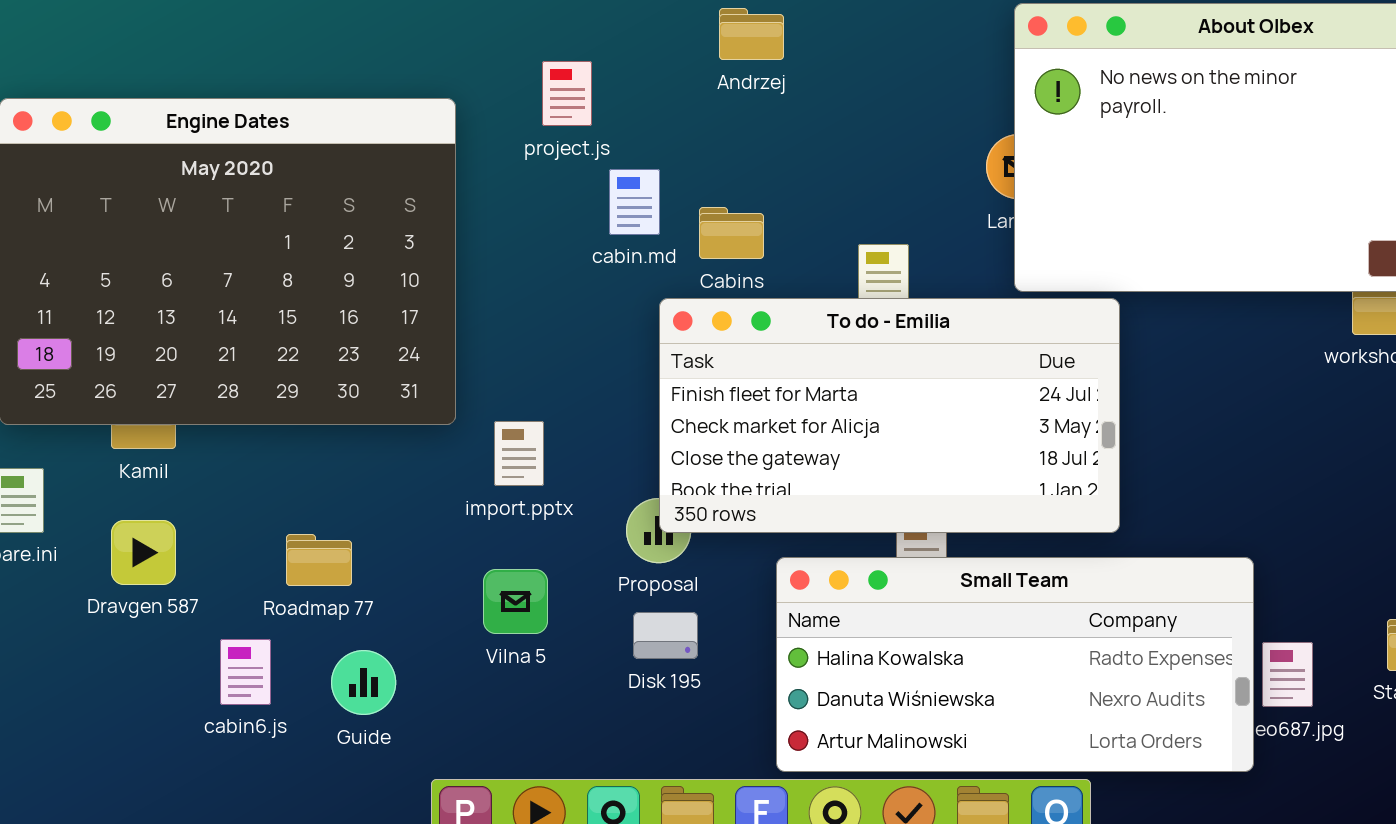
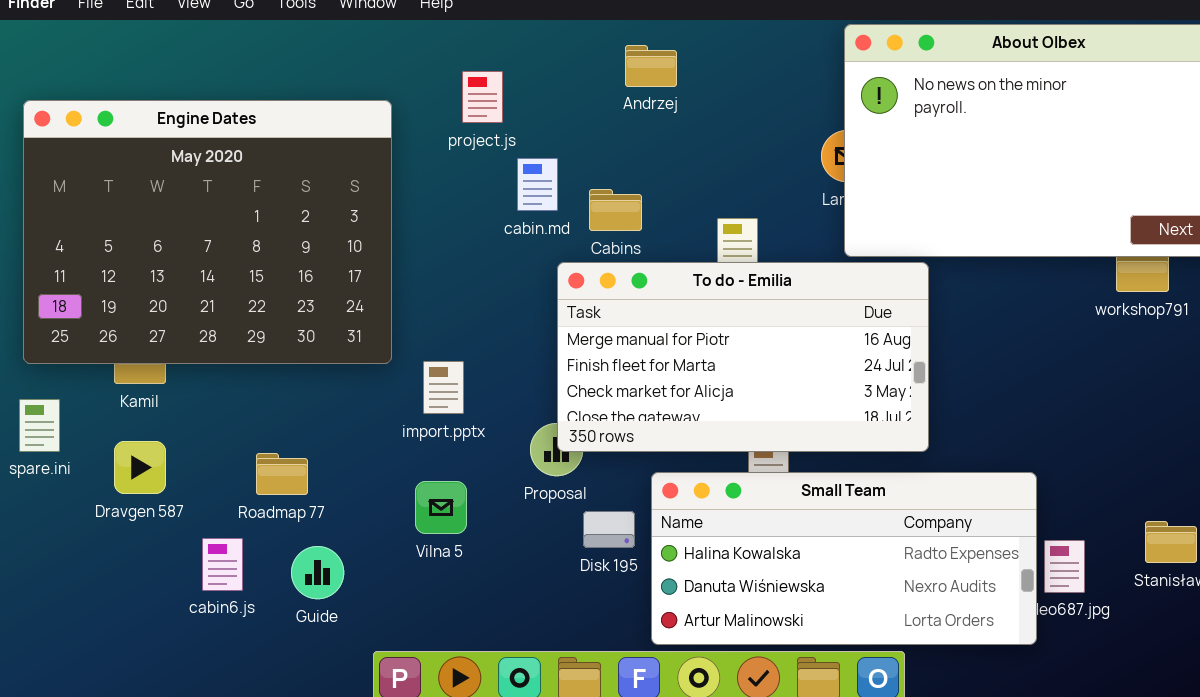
Andrzej: [719,8,784,60] -> [625,45,677,87], moved
To do - Emilia: [659,298,1120,533] -> [557,262,929,452], scrolled up 1 row
Disk 195: [633,612,698,659] -> [583,511,635,548], moved

